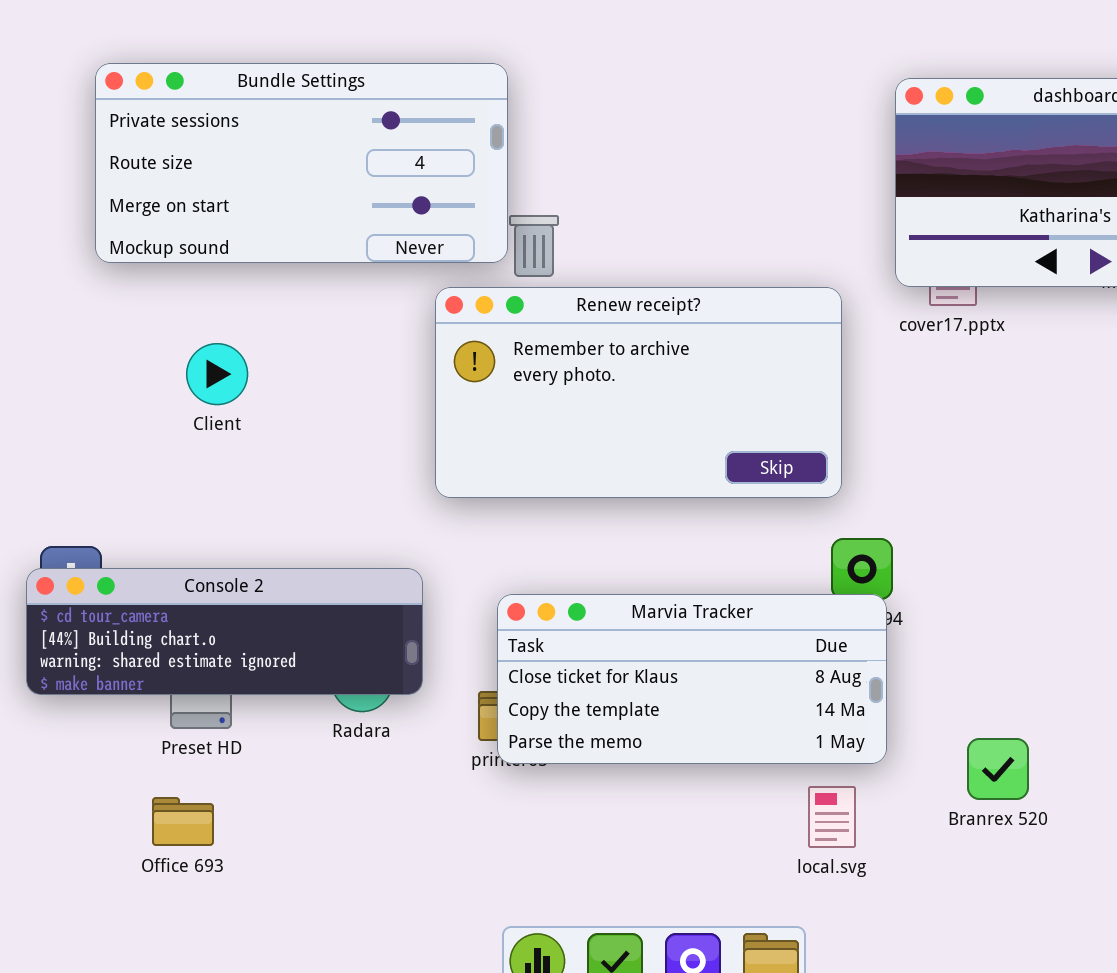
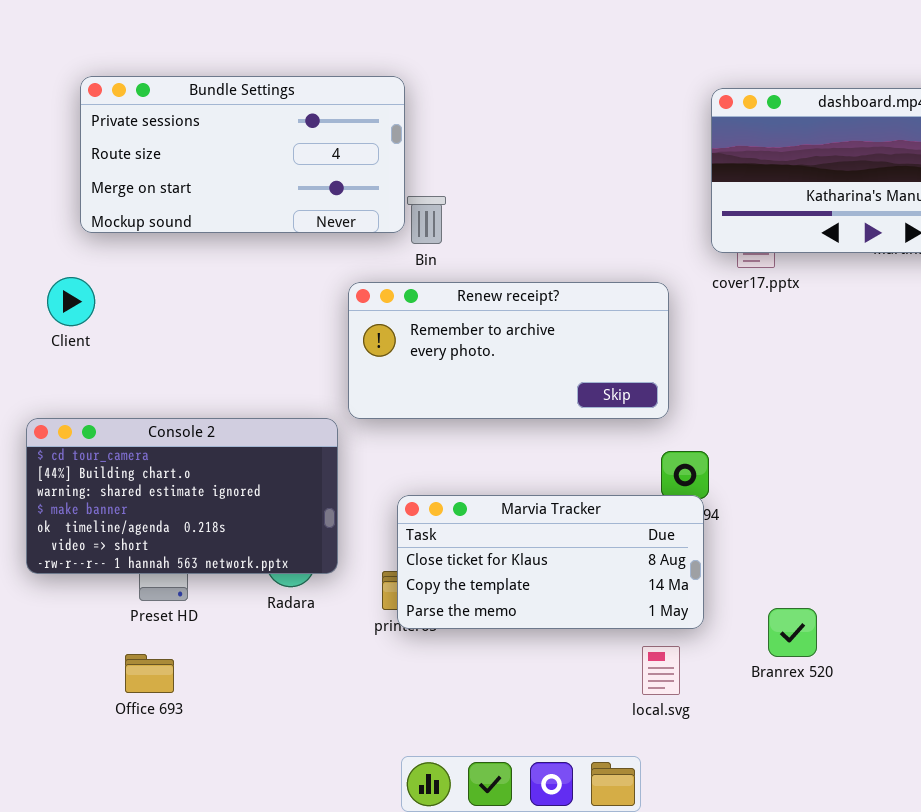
Renew receipt?: [435,287,842,498] -> [348,282,669,419], resized
Client: [186,343,248,405] -> [47,277,95,326], moved
Console 2: [26,568,423,695] -> [26,418,338,574], resized

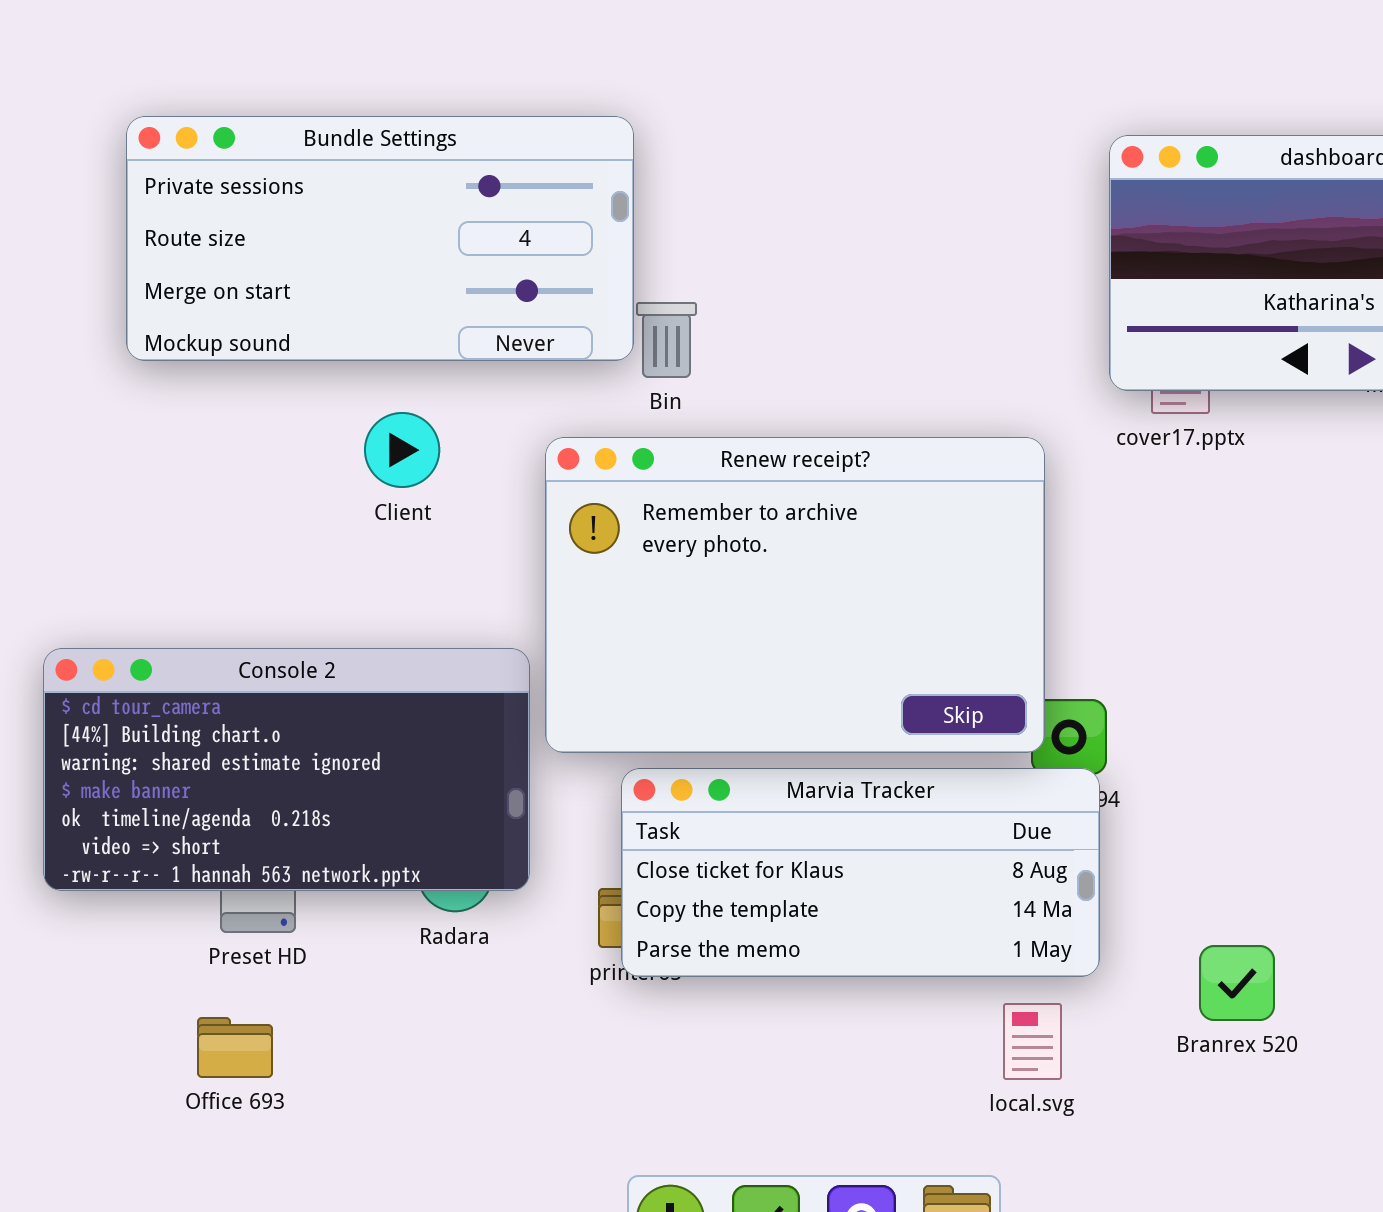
Client: [47,277,95,326] -> [364,412,440,488], moved
Renew receipt?: [348,282,669,419] -> [545,437,1045,753], resized

